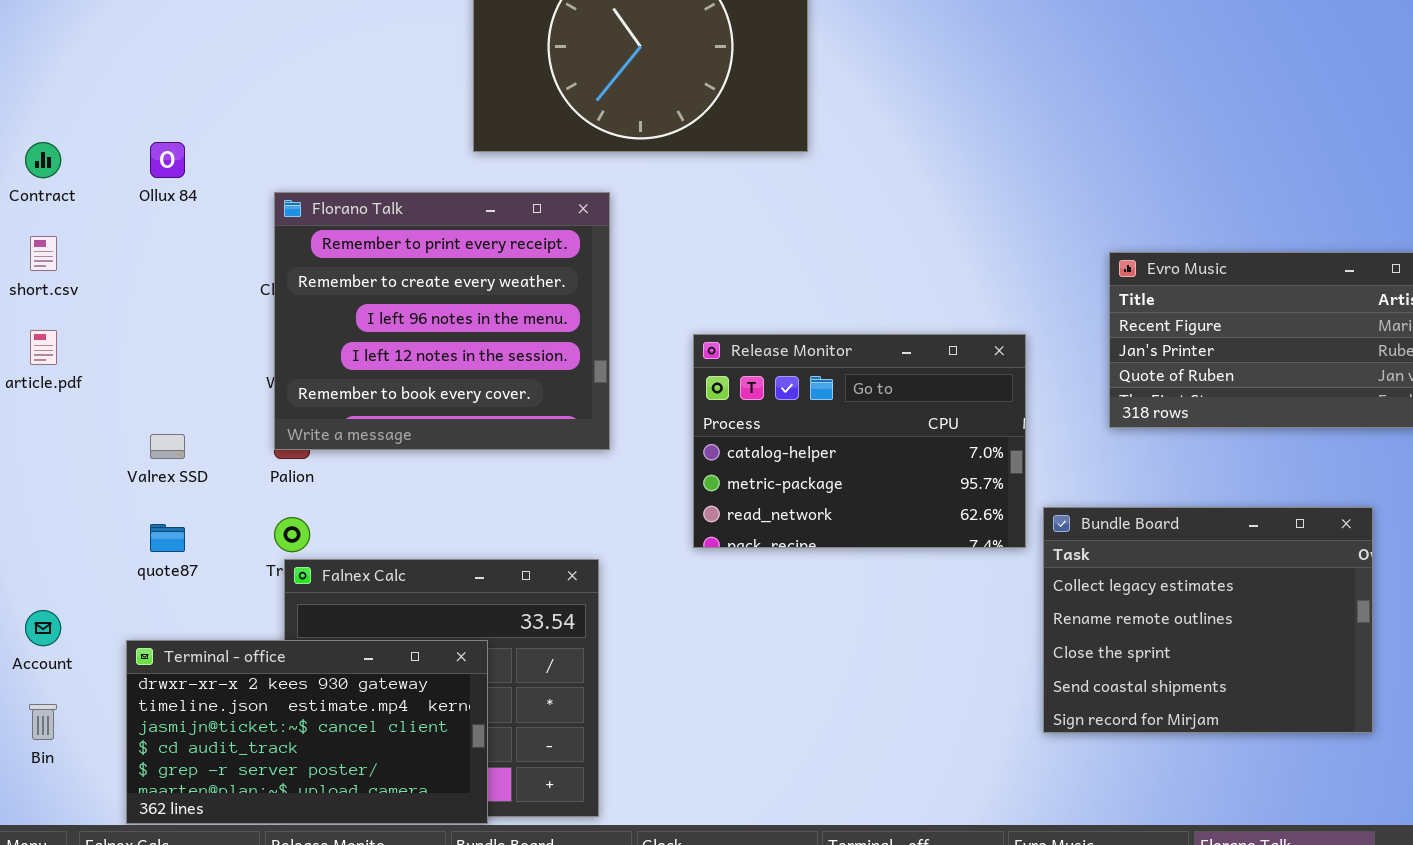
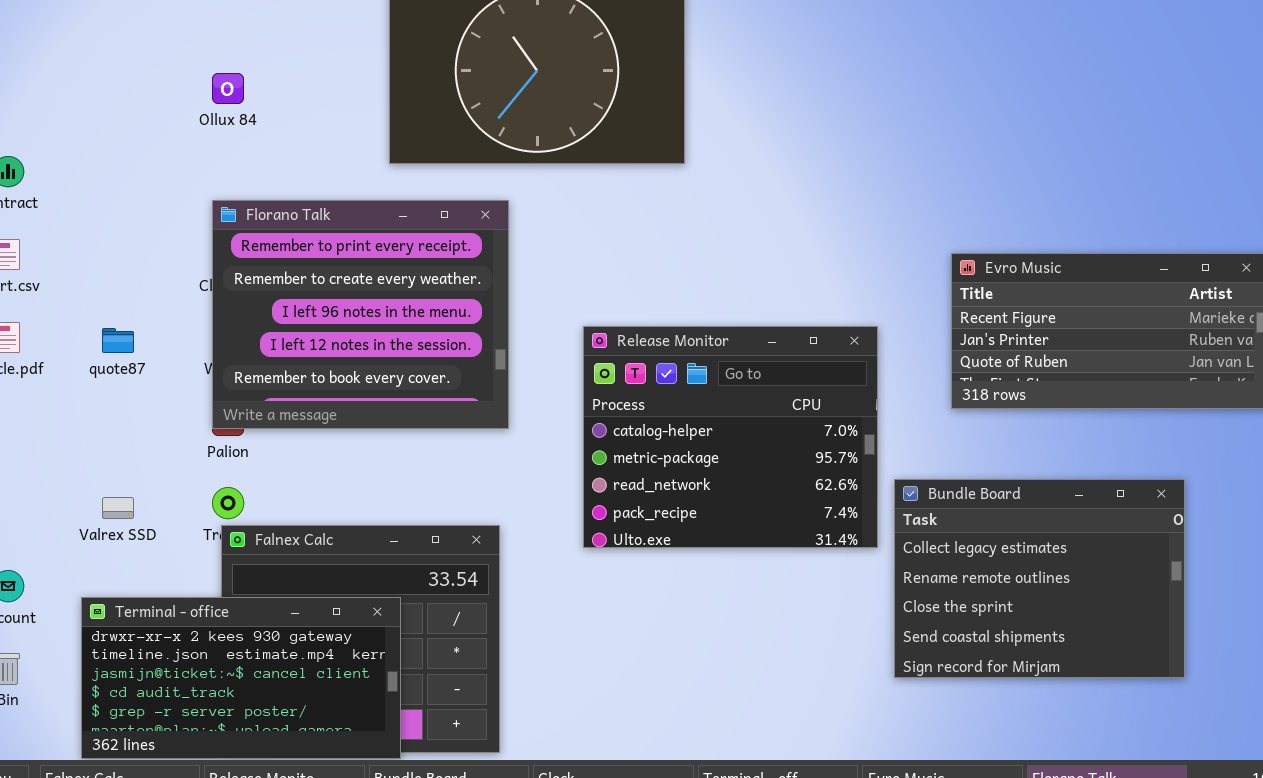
Ollux 84: [150,142,185,178] -> [212,73,244,104], moved
Release Monitor: [693,334,1026,548] -> [583,326,878,548], resized
Valrex SSD: [150,434,185,459] -> [102,497,134,519], moved
quote87: [150,524,185,552] -> [102,328,134,353], moved

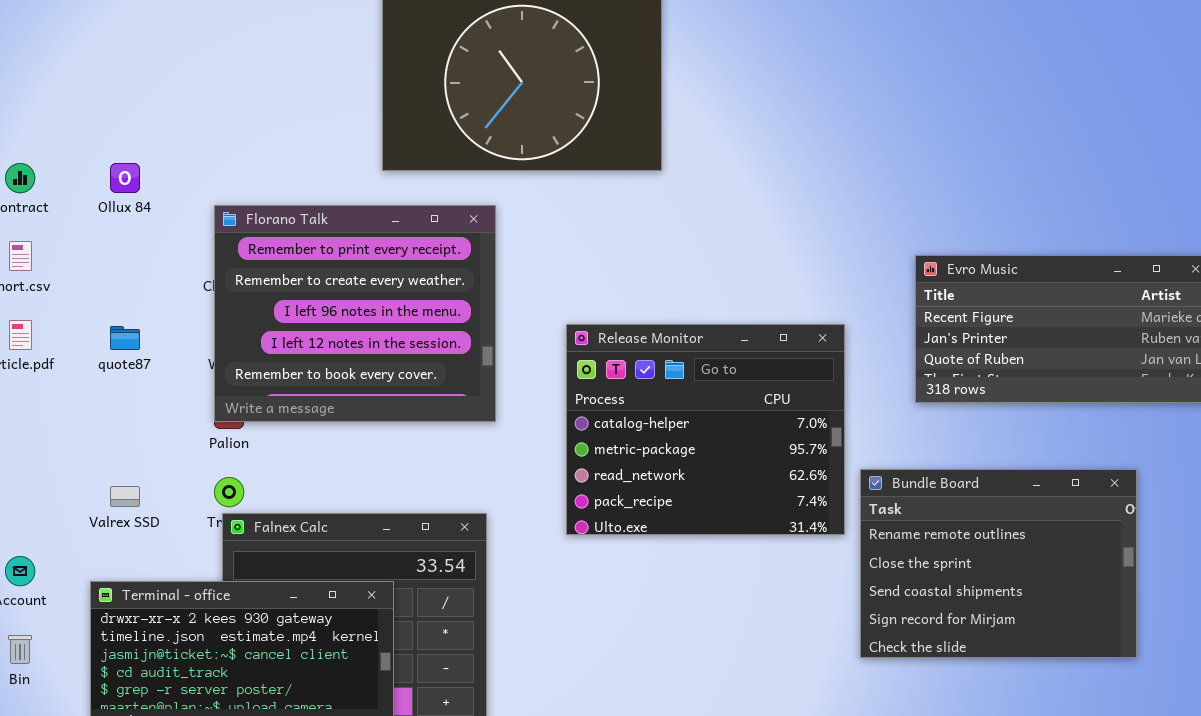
Ollux 84: [212,73,244,104] -> [110,163,140,193], moved
Bundle Board: [894,479,1185,678] -> [860,469,1137,658], scrolled down 1 row

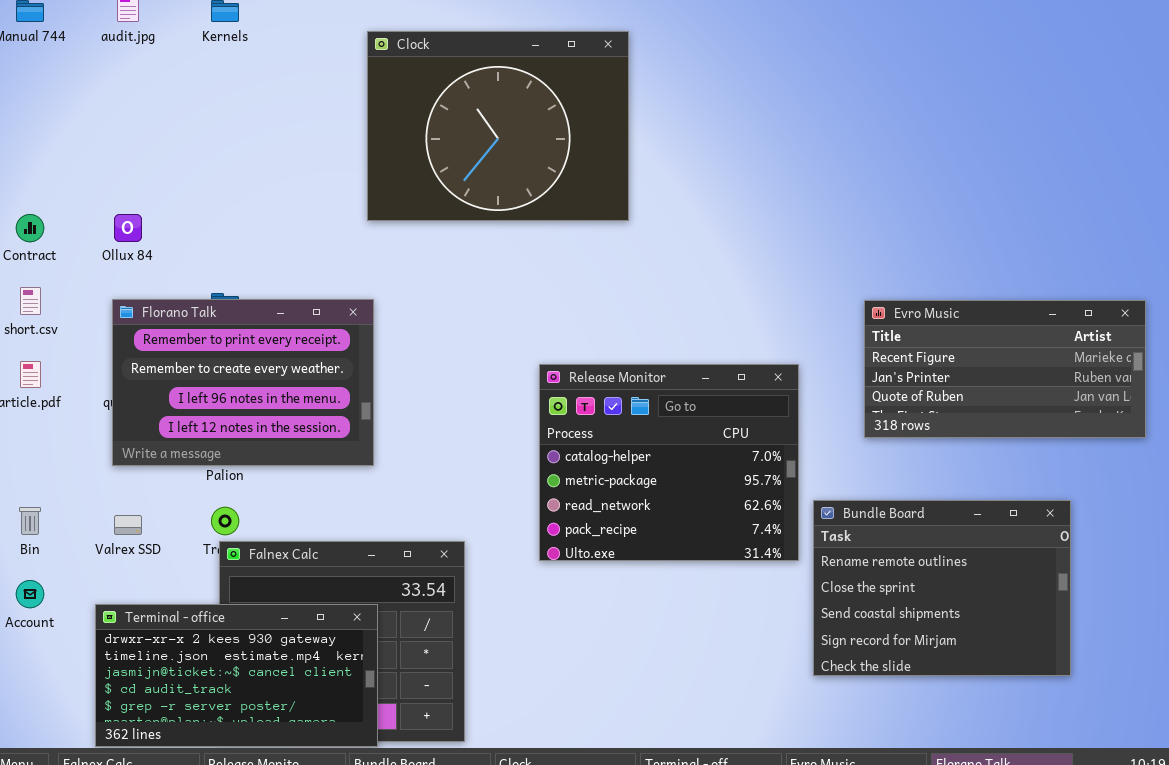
Florano Talk: [214,205,496,422] -> [112,299,374,466], moved, resized
Bin: [8,635,32,664] -> [19,507,41,535], moved

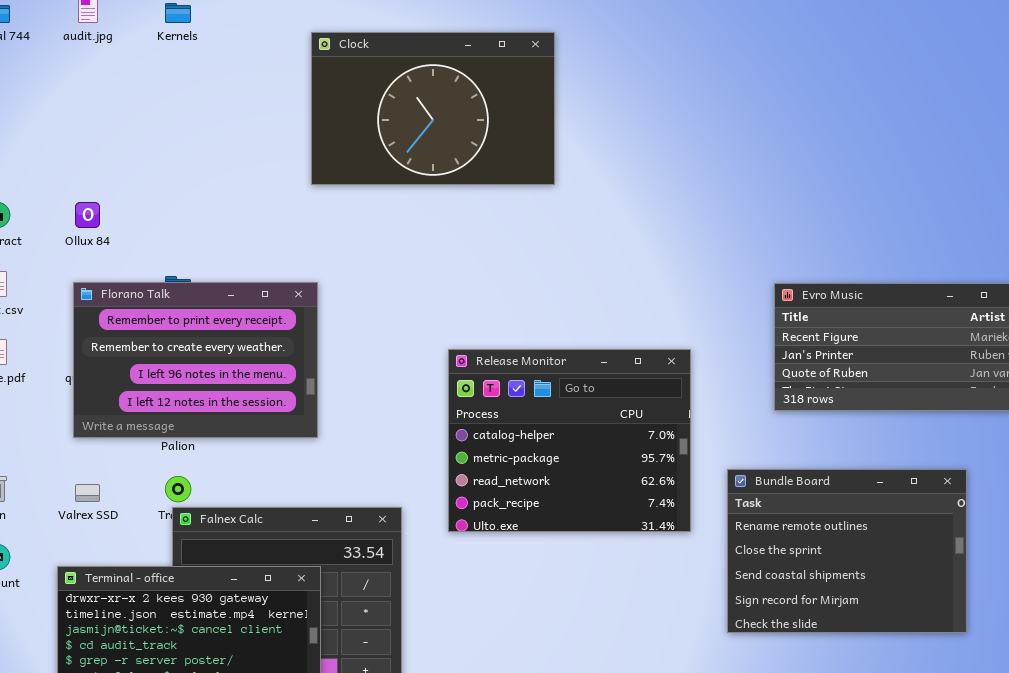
Clock: [367,31,629,221] -> [311,32,555,185], resized
Release Monitor: [539,364,799,561] -> [448,349,691,532], moved

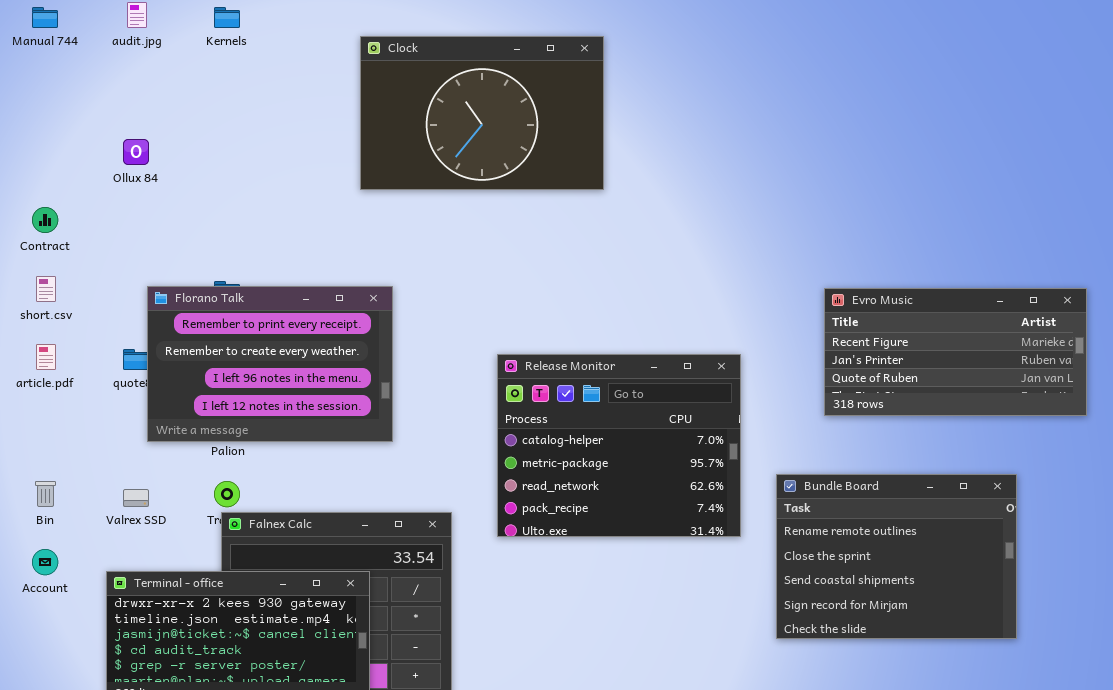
Ollux 84: [75,202,100,228] -> [123,139,149,165], moved
Florano Talk: [73,282,318,438] -> [147,286,393,442], moved

